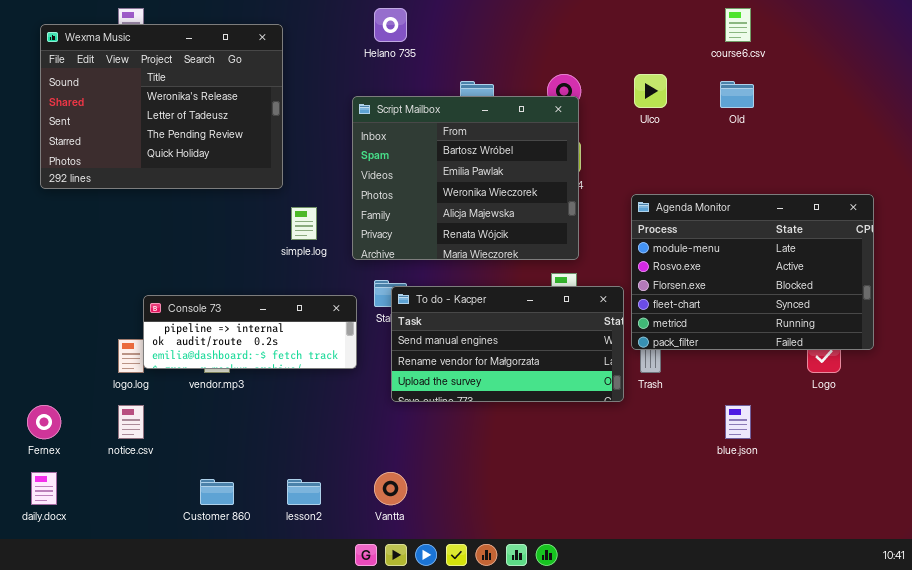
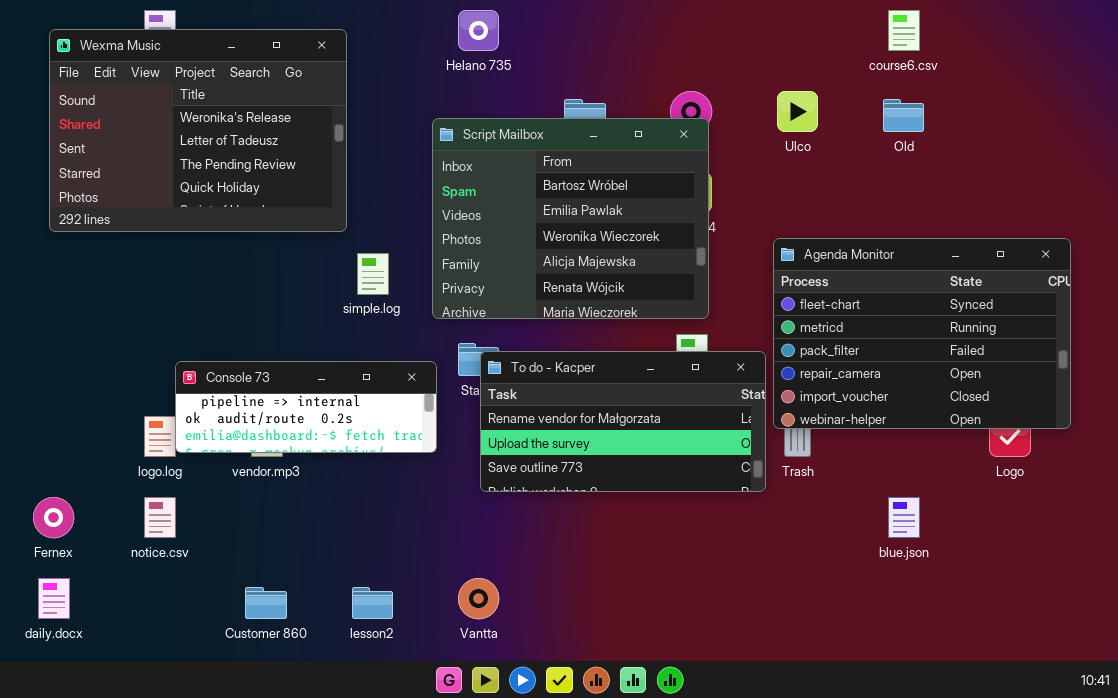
Agenda Monitor: [631,194,874,350] -> [773,238,1071,429], scrolled down 3 rows
To do - Kacper: [391,286,624,402] -> [480,351,766,492], scrolled down 1 row

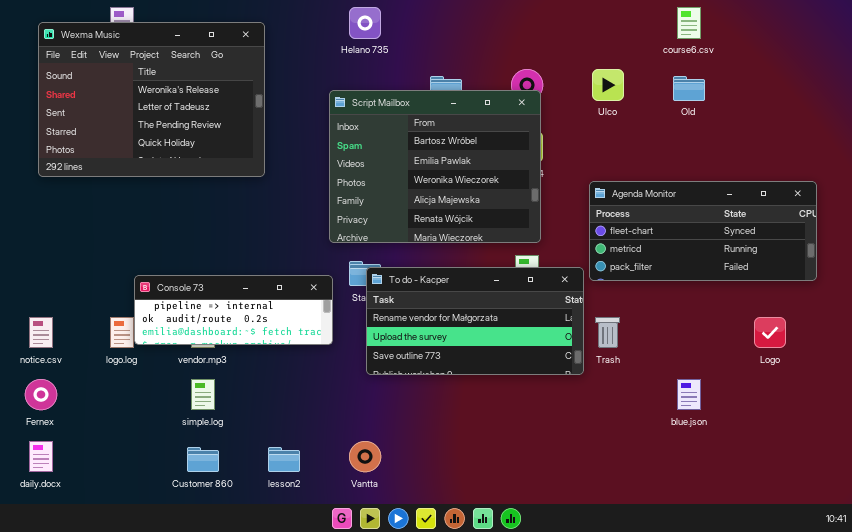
Agenda Monitor: [773,238,1071,429] -> [589,181,817,281], resized
simple.log: [357,253,389,295] -> [191,379,215,410], moved
notice.csv: [144,497,176,538] -> [29,317,53,348], moved

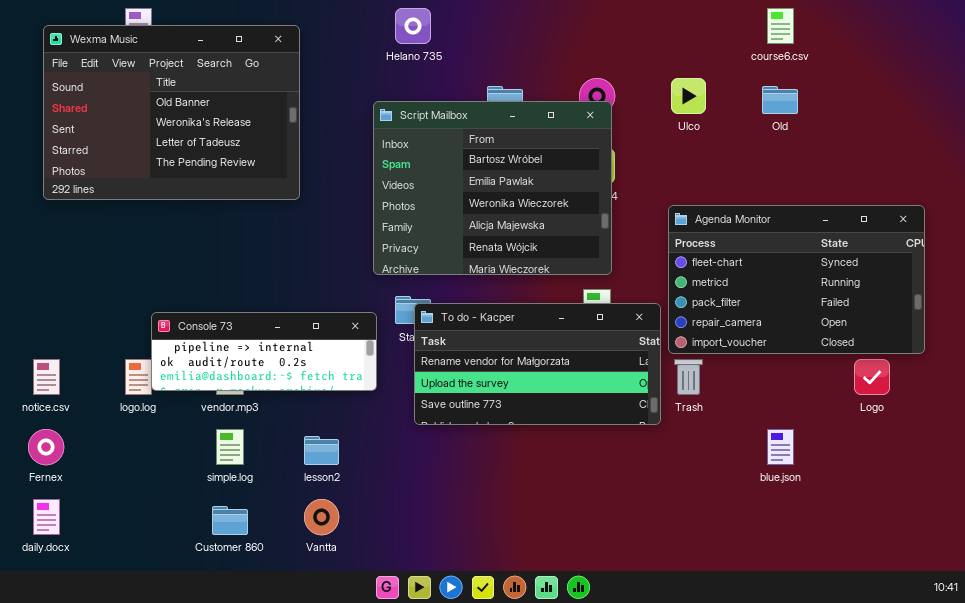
Wexma Music: [38,22,265,177] -> [43,25,300,200], scrolled up 1 row
Agenda Monitor: [589,181,817,281] -> [668,205,925,354], resized
Vantta: [349,441,381,472] -> [304,499,339,535], moved
lesson2: [268,447,300,472] -> [304,436,339,465], moved

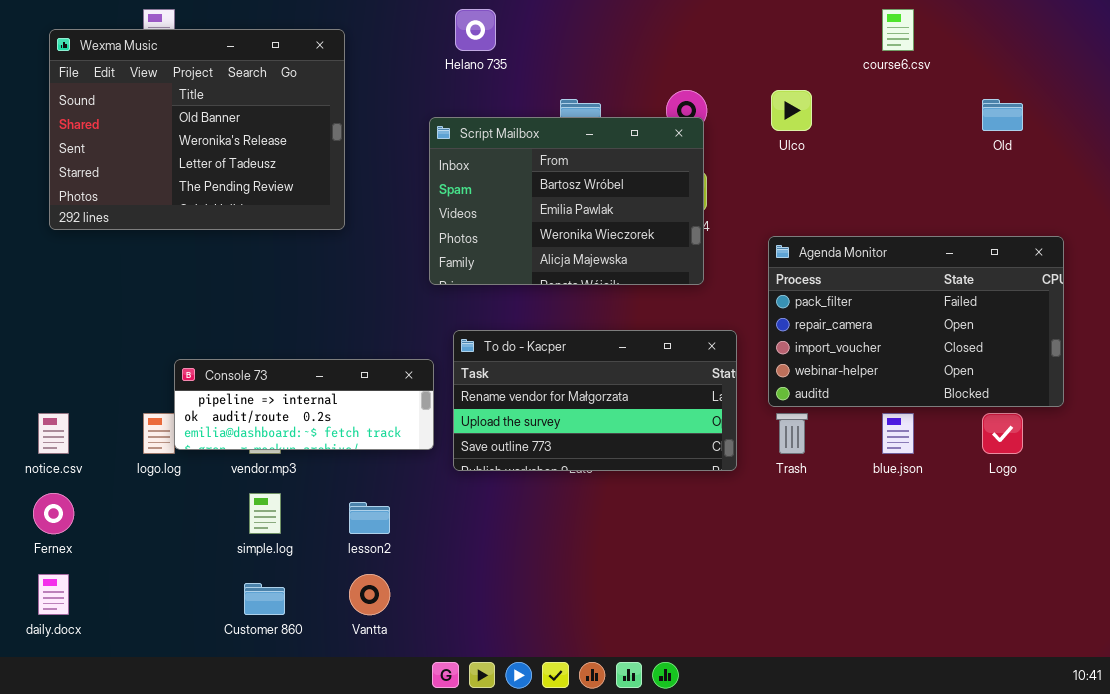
Old: [762,86,798,114] -> [982,99,1023,131], moved
Script Mailbox: [373,101,612,275] -> [429,117,704,285], resized
Agenda Monitor: [668,205,925,354] -> [768,236,1064,407], scrolled down 2 rows
To do - Kacper: [414,303,661,425] -> [453,330,737,471], moved
blue.json: [767,429,794,465] -> [882,413,914,454], moved

